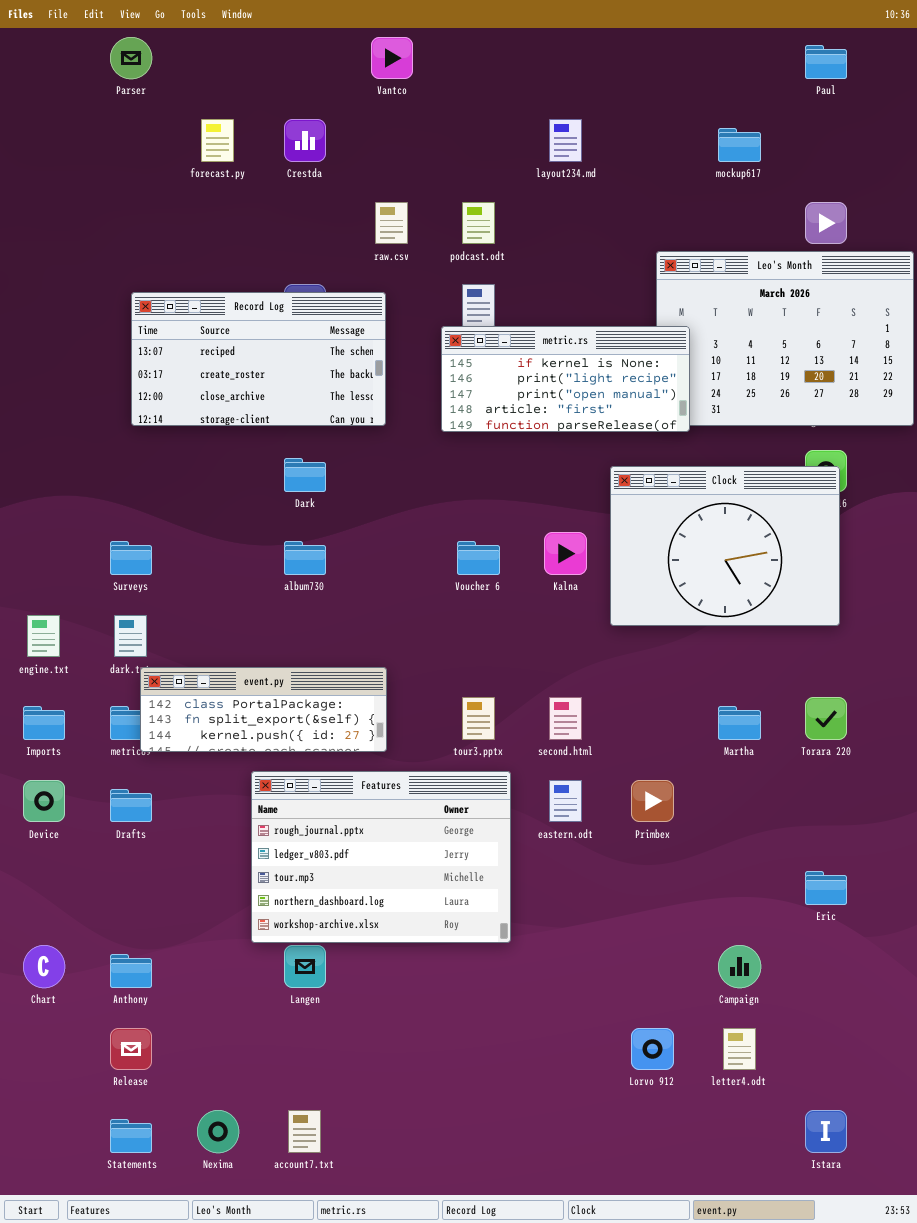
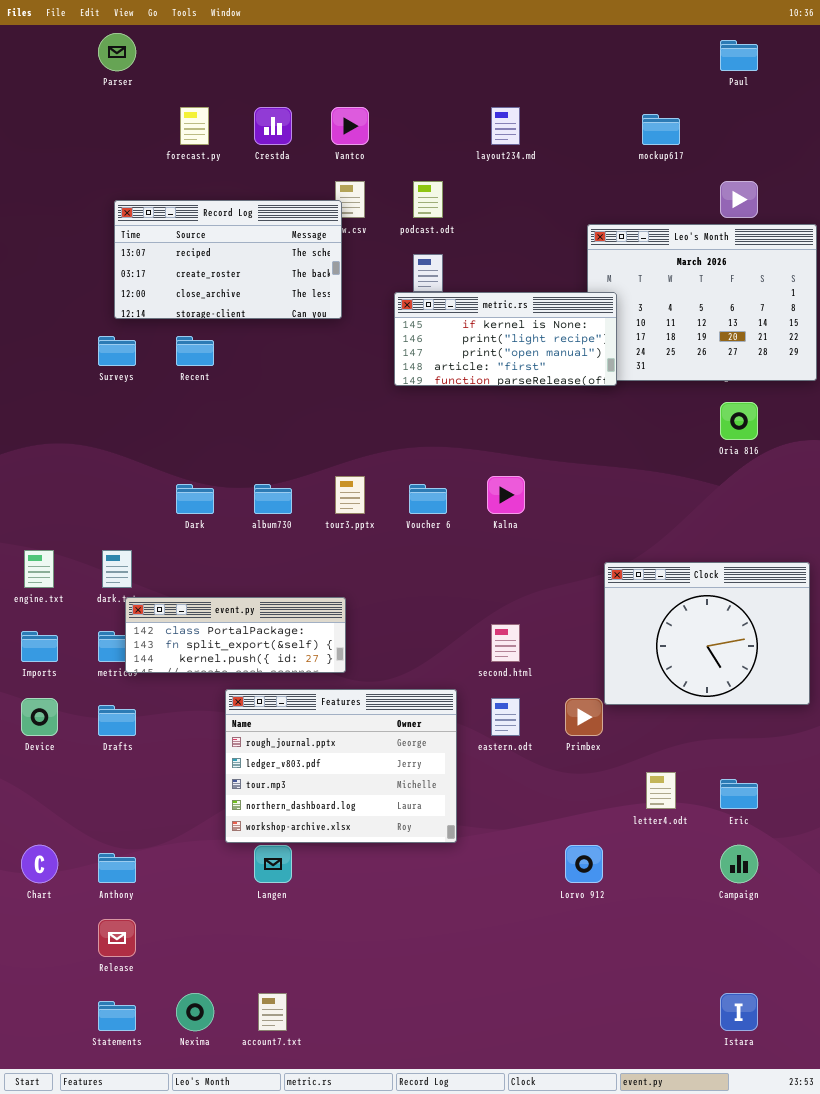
Vantco: [371,37,413,79] -> [331,107,369,145], moved
Record Log: [131,292,386,426] -> [114,200,342,319], moved
Dark: [284,458,326,492] -> [176,484,214,514], moved
Clock: [610,466,840,626] -> [604,562,810,705], moved
Surveys: [110,541,152,575] -> [98,336,136,366], moved
tour3.pptx: [462,697,495,740] -> [335,476,365,514], moved
Campaign: [718,945,761,988] -> [720,845,758,883], moved
Lorvo 912: [631,1028,674,1070] -> [565,845,603,883], moved
letter4.odt: [723,1028,756,1070] -> [646,772,676,809], moved

